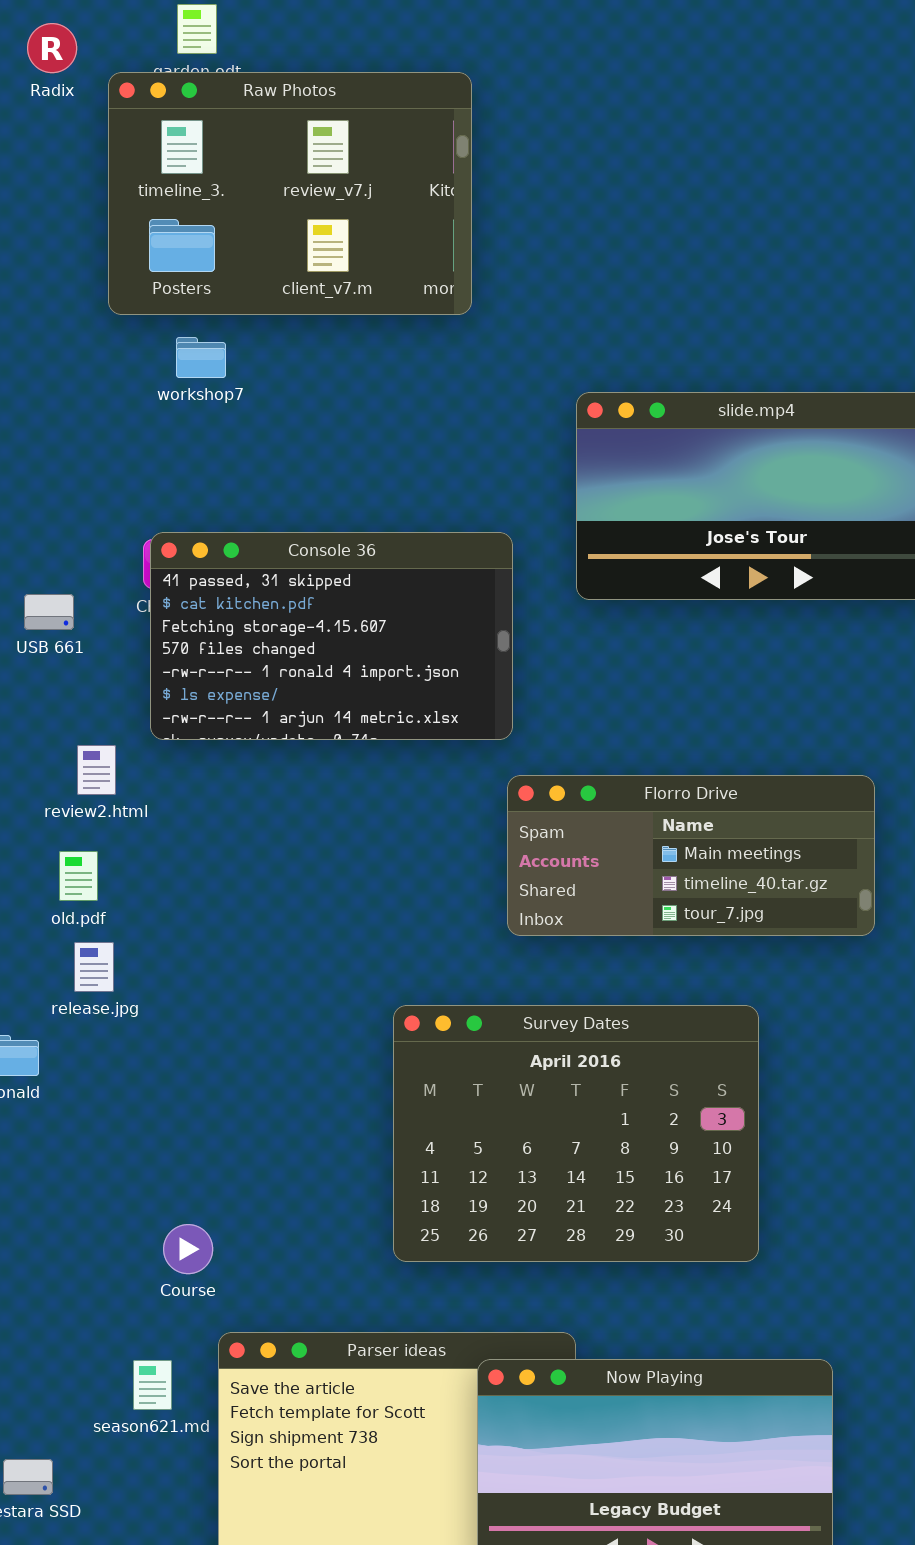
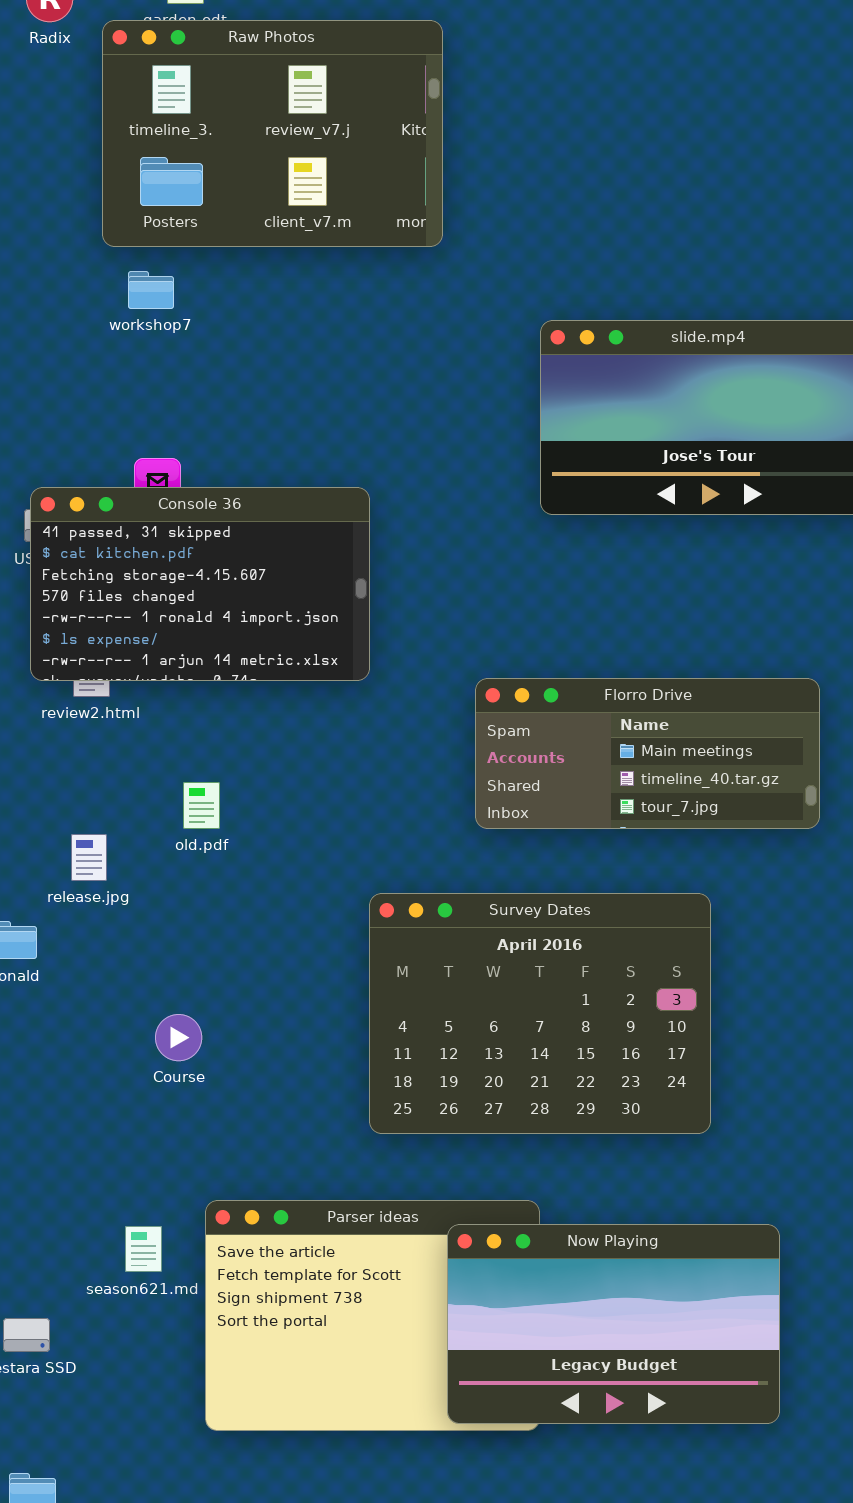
workshop7: [176,337,226,378] -> [128,271,174,309], moved
Console 36: [150,532,513,740] -> [30,487,370,681], moved
old.pdf: [59,851,98,901] -> [183,782,220,829], moved
Course: [163,1224,213,1274] -> [155,1014,202,1061], moved

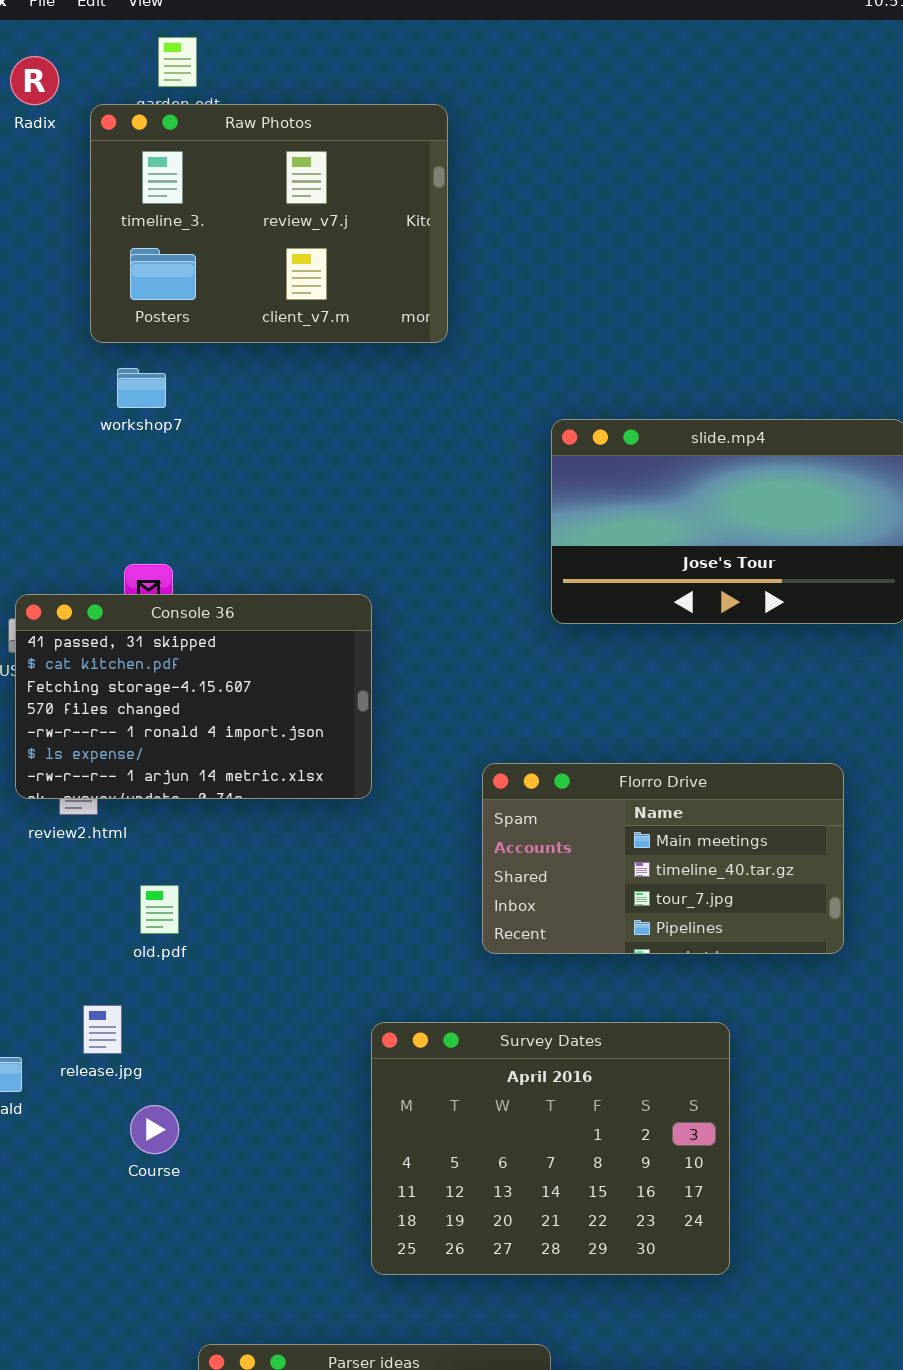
Florro Drive: [475,678,820,829] -> [482,763,844,954], resized
old.pdf: [183,782,220,829] -> [140,885,179,934], moved
release.jpg: [71,834,107,881] -> [83,1005,122,1054], moved
Course: [155,1014,202,1061] -> [130,1105,179,1154], moved

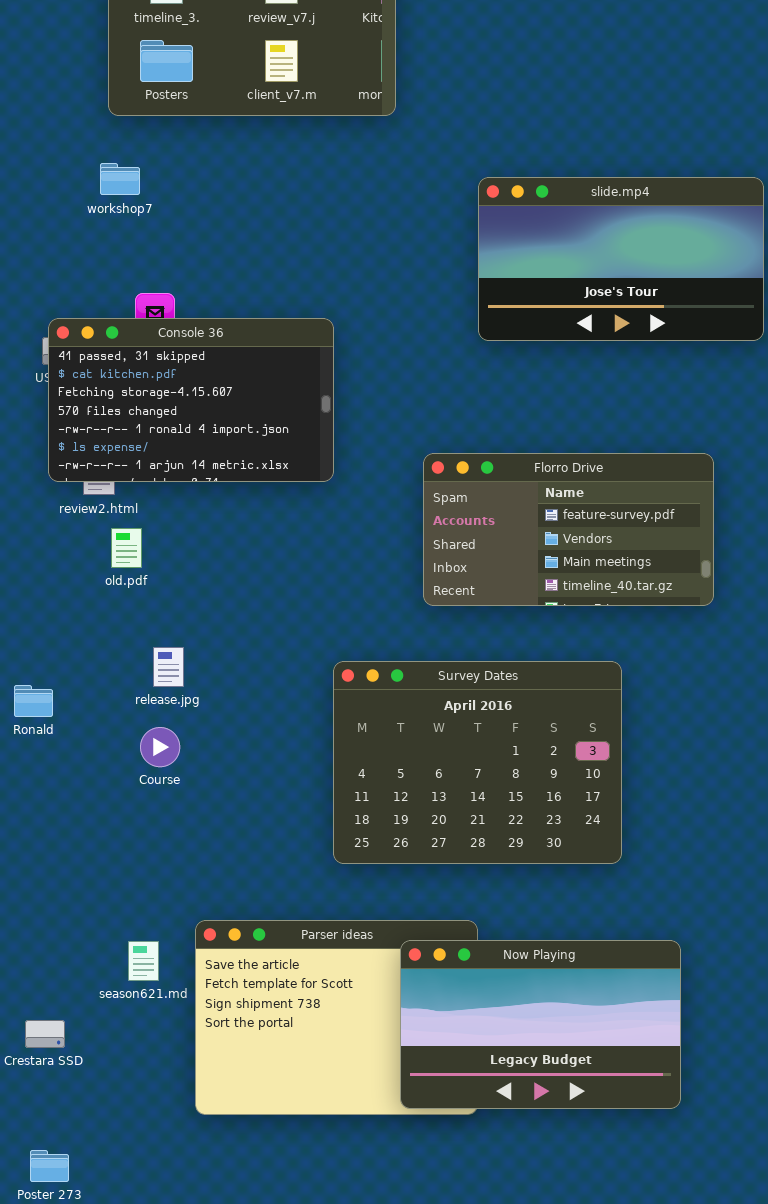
workshop7: [117,368,166,408] -> [100,163,140,195], moved
Florro Drive: [482,763,844,954] -> [423,453,714,606], scrolled up 2 rows
old.pdf: [140,885,179,934] -> [111,528,142,568], moved
release.jpg: [83,1005,122,1054] -> [153,647,184,687], moved

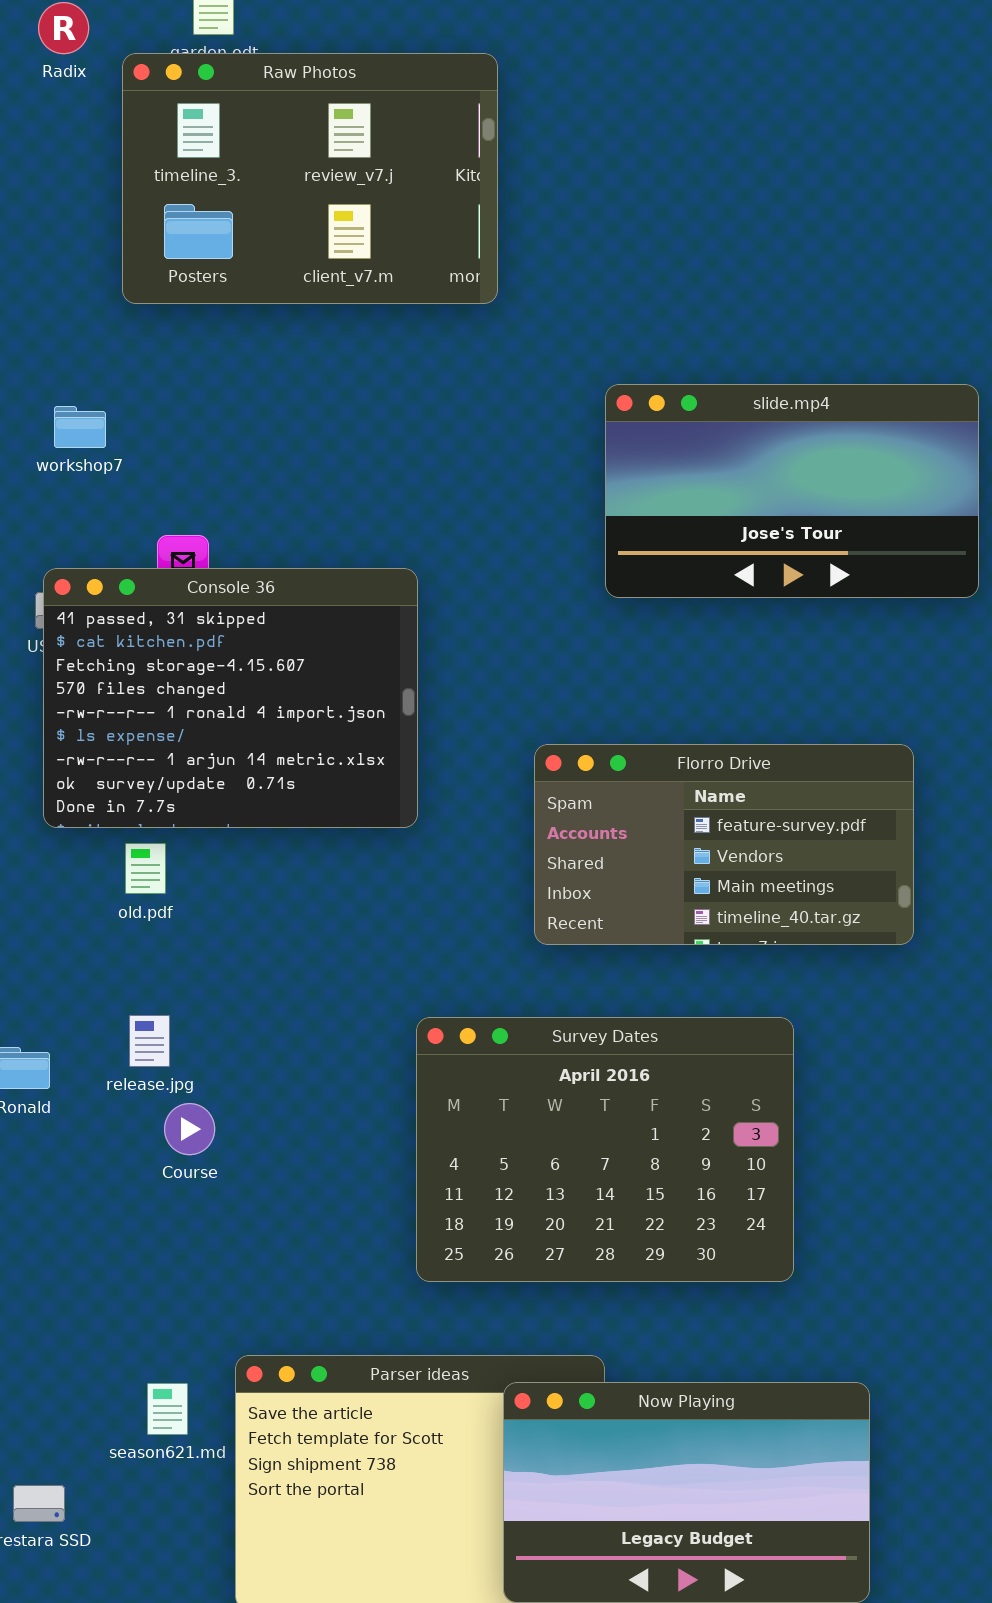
workshop7: [100,163,140,195] -> [54,406,106,448], moved
Console 36: [48,318,334,482] -> [43,568,418,828], resized
release.jpg: [153,647,184,687] -> [129,1015,170,1067], moved

